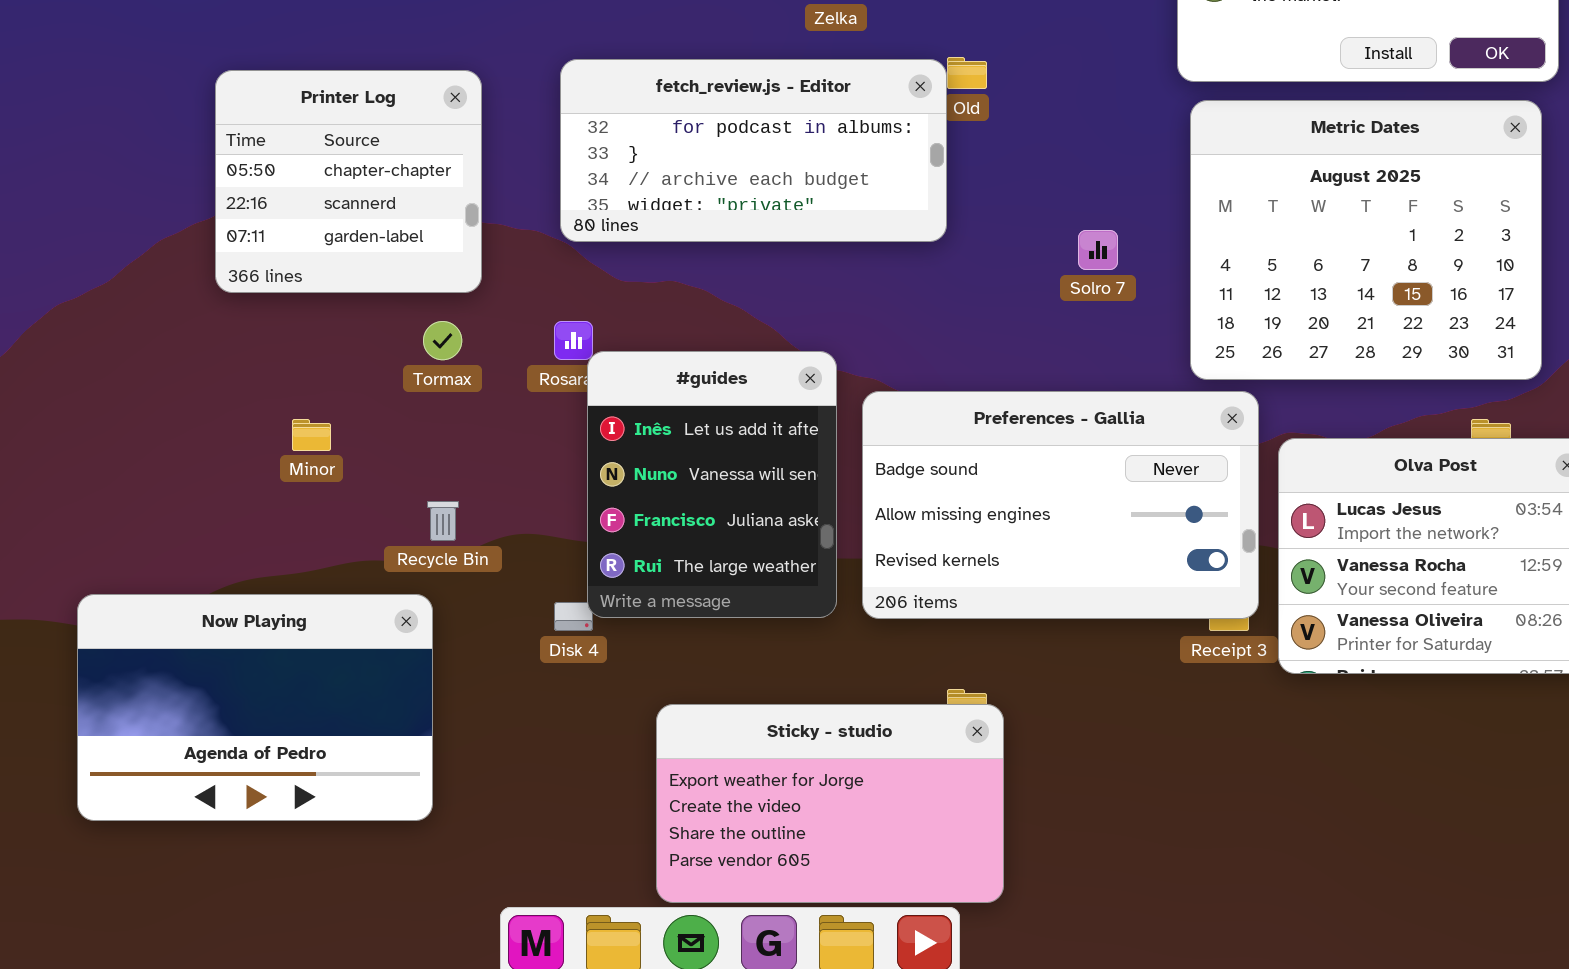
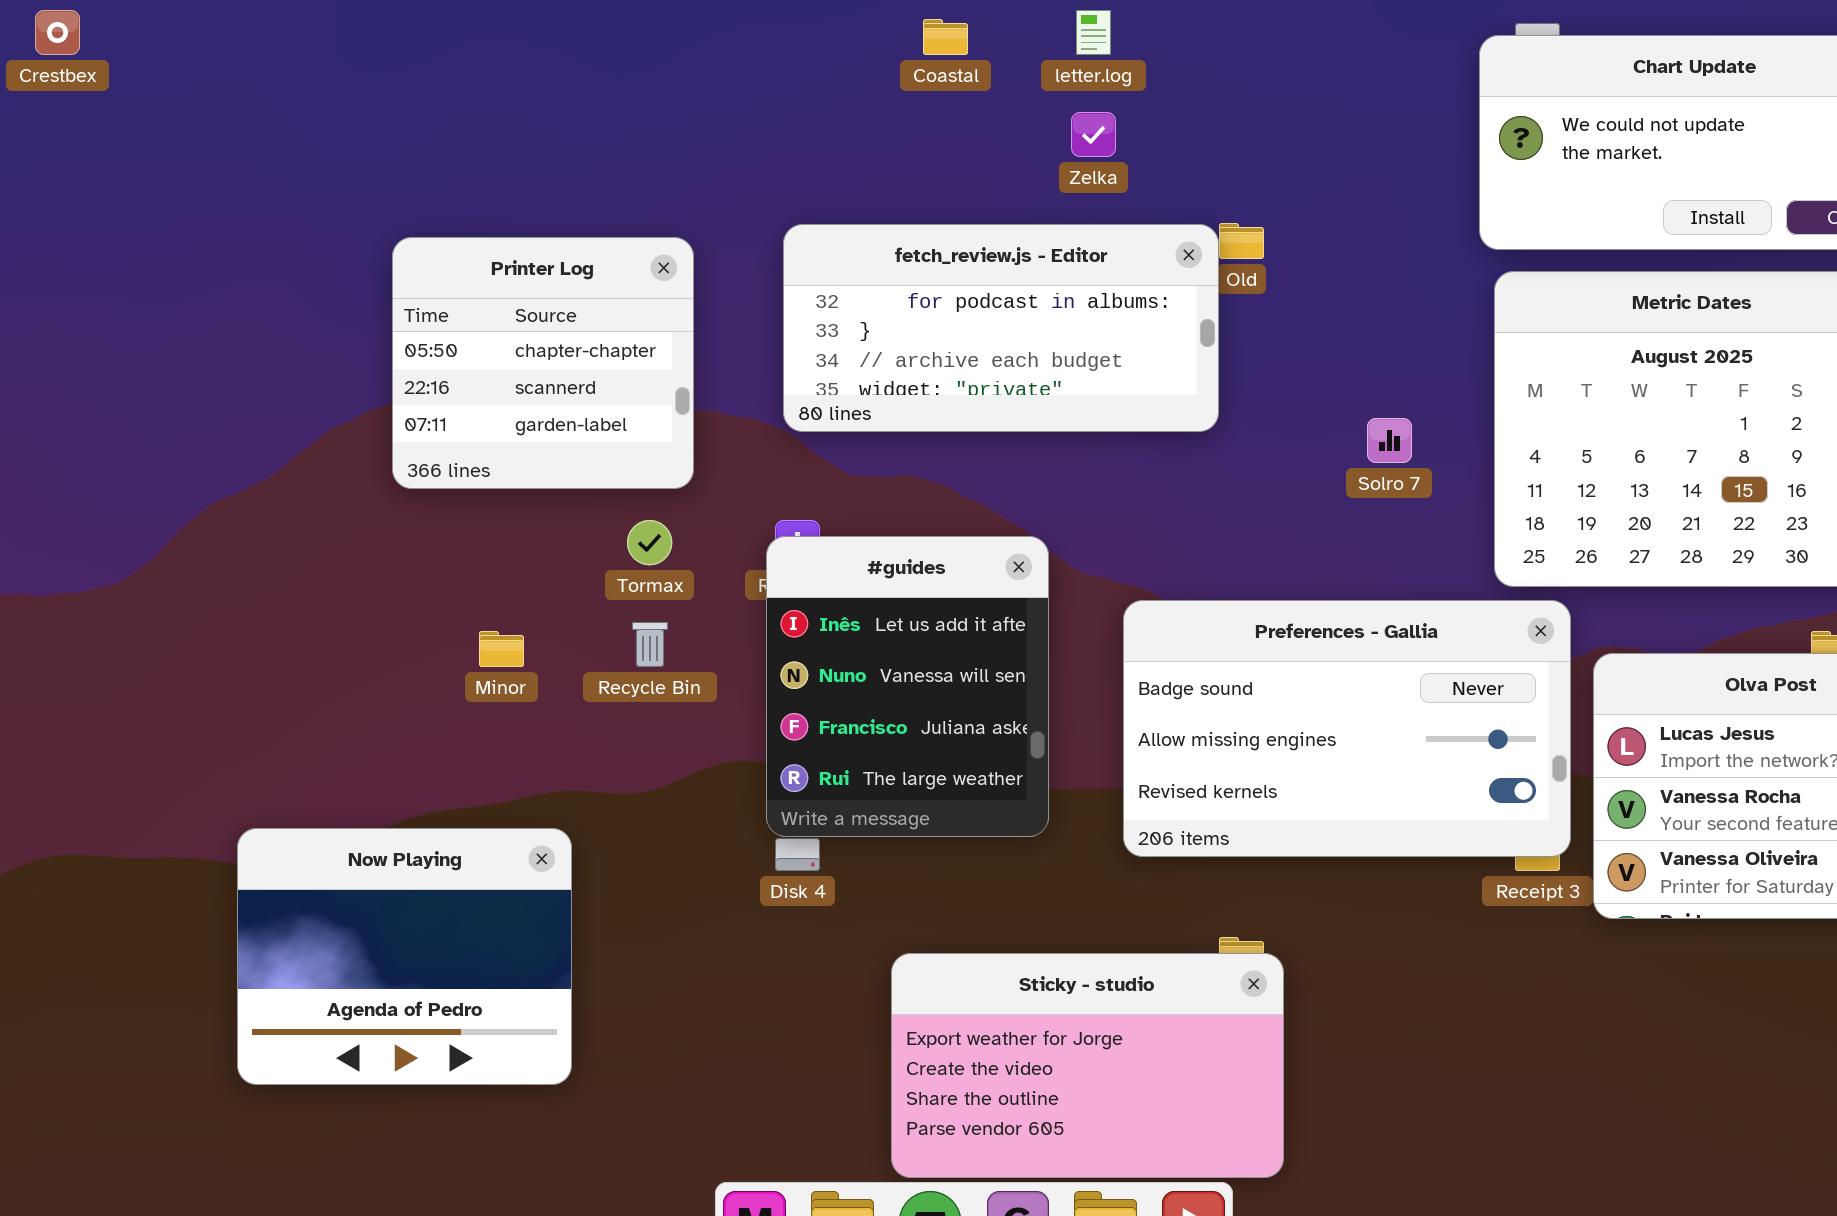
#guides: [587,351,837,618] -> [766,536,1049,837], moved
Recycle Bin: [427,501,459,541] -> [632,622,668,667], moved
Now Playing: [77,594,433,821] -> [237,828,572,1085], resized

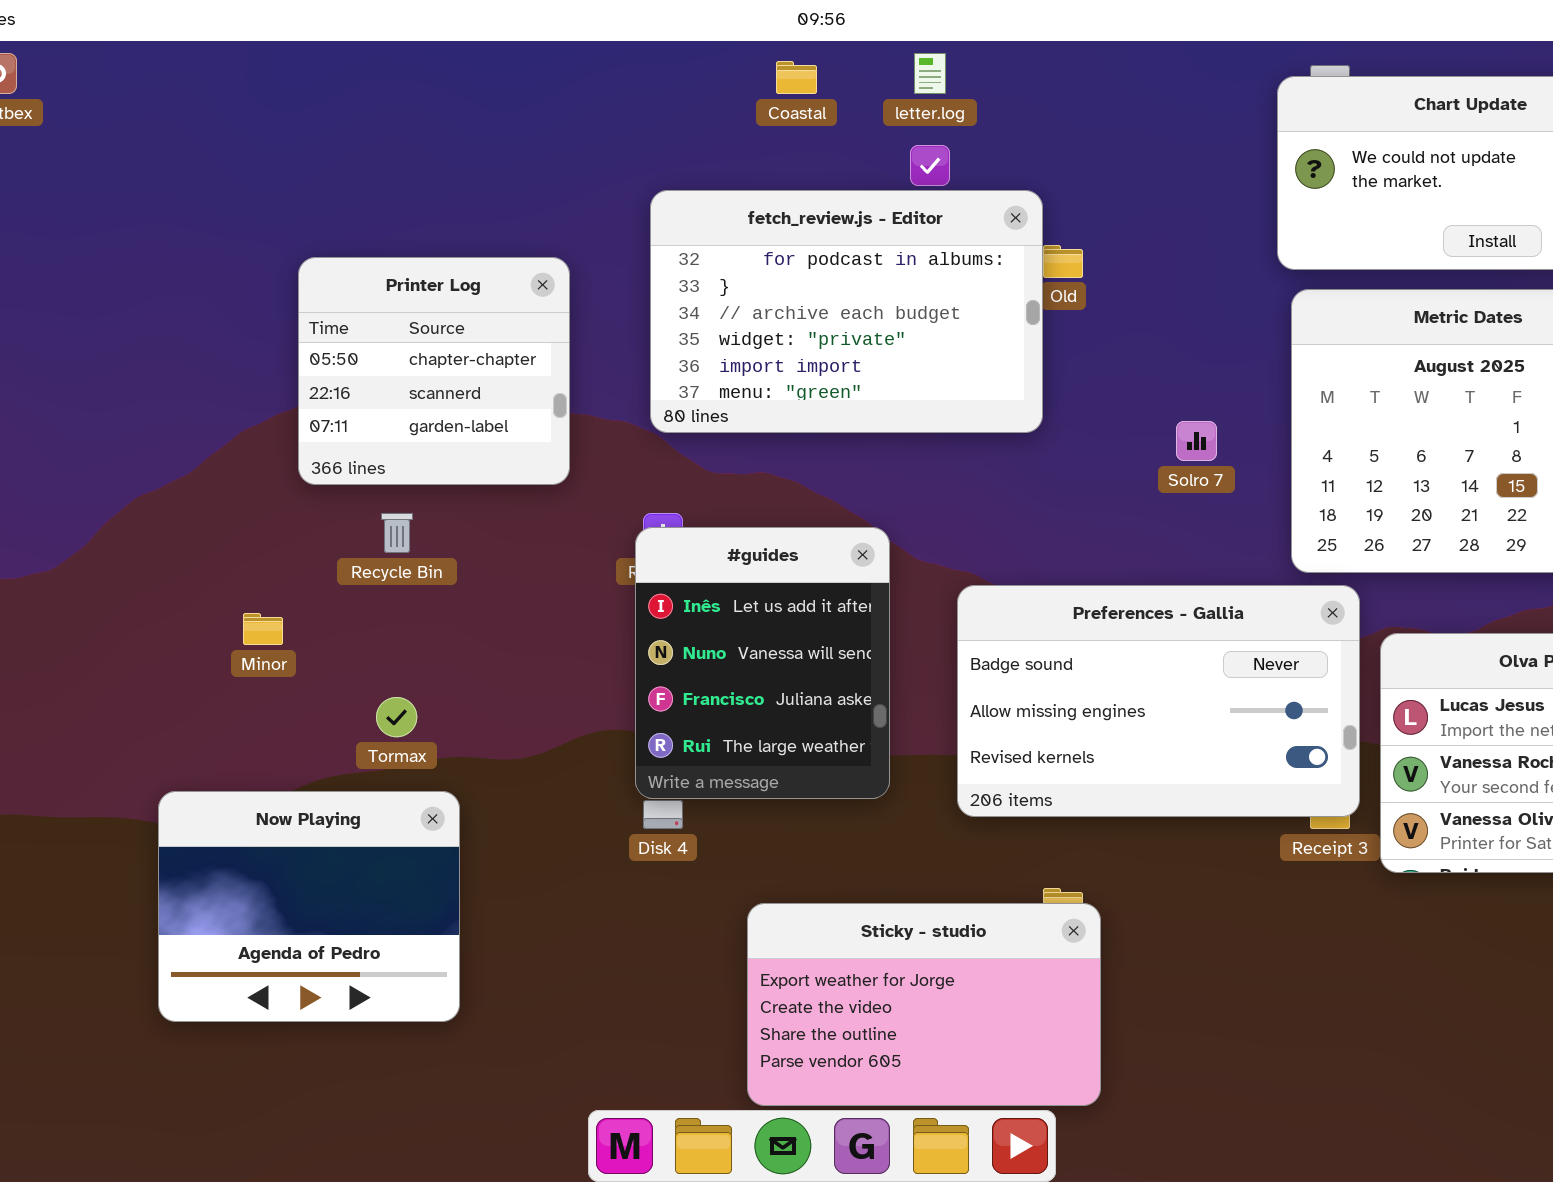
fetch_review.js - Editor: [783,224,1219,432] -> [650,190,1043,433], resized
Tormax: [627,520,672,565] -> [376,697,417,737], moved
Recycle Bin: [632,622,668,667] -> [381,513,413,553], moved
Minor: [479,631,524,667] -> [243,613,283,645], moved

